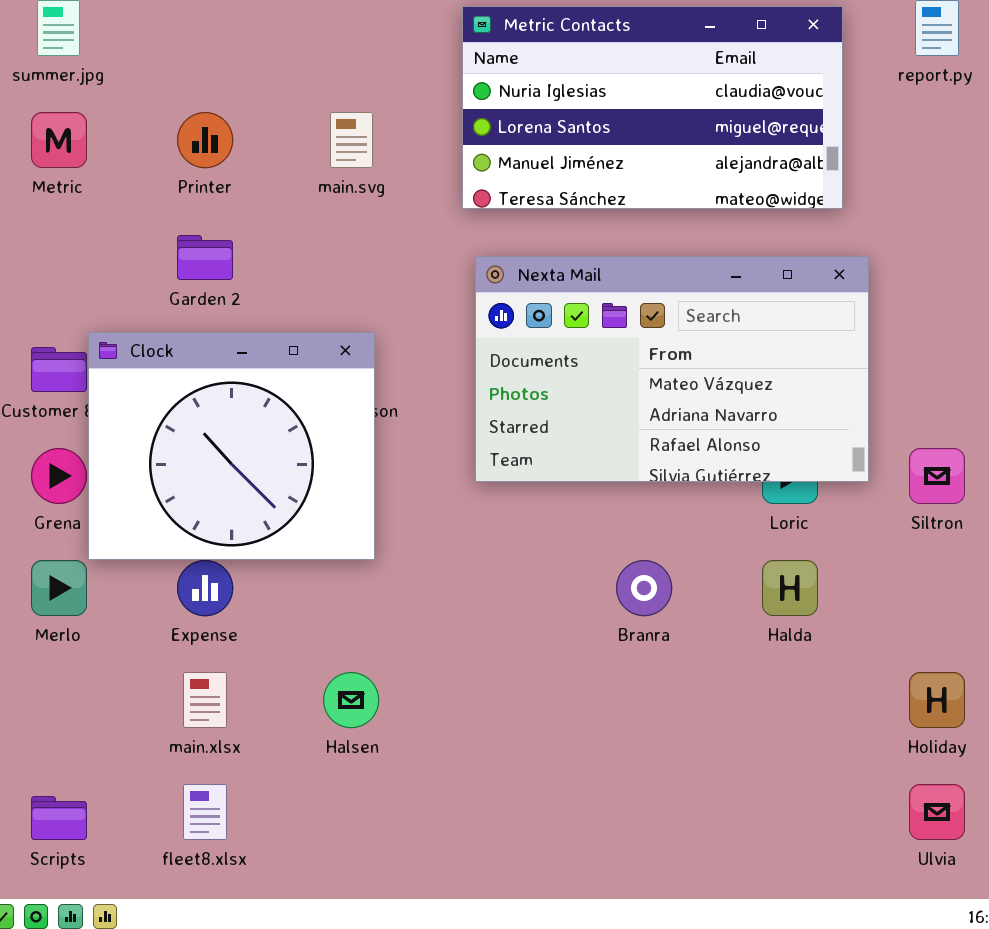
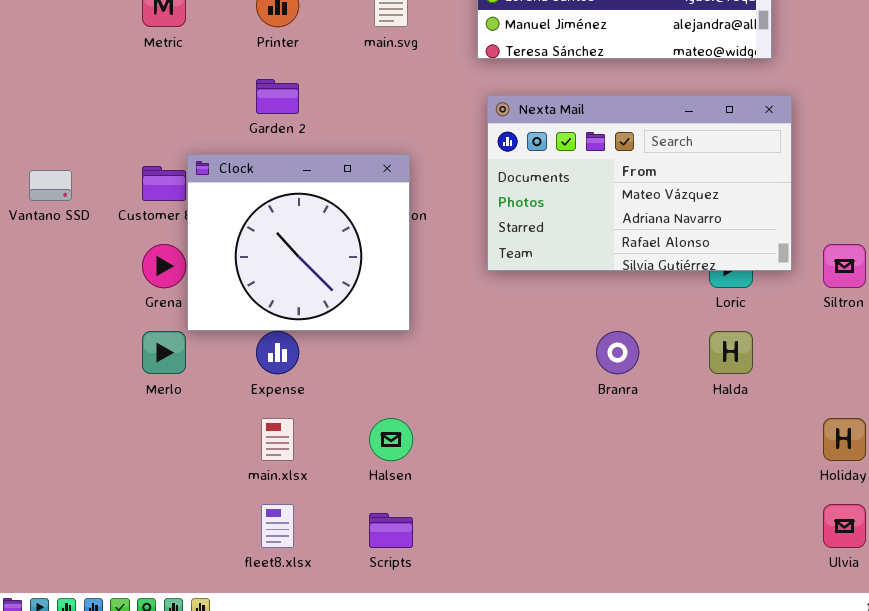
Scripts: [31,796,87,840] -> [369,513,413,548], moved

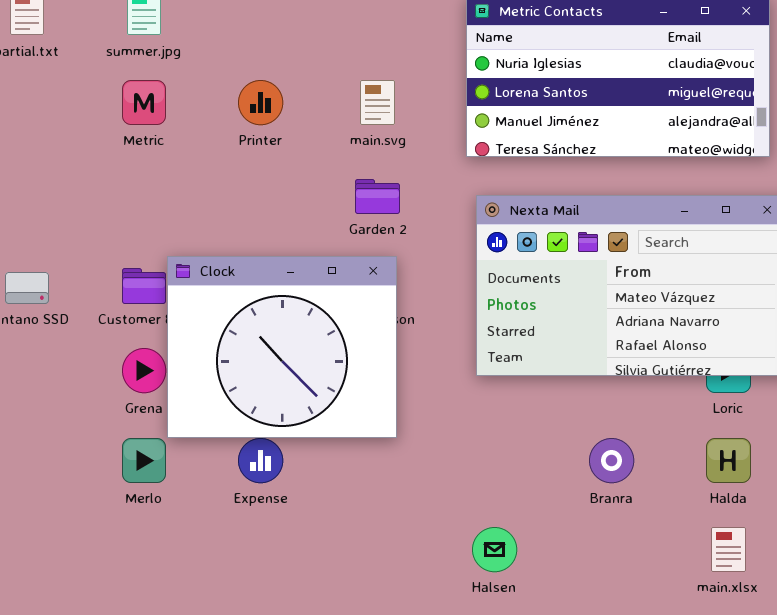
Garden 2: [256,79,299,114] -> [355,179,400,214], moved
main.xlsx: [261,418,294,461] -> [711,527,746,572], moved
Halsen: [369,418,413,461] -> [472,527,517,572], moved

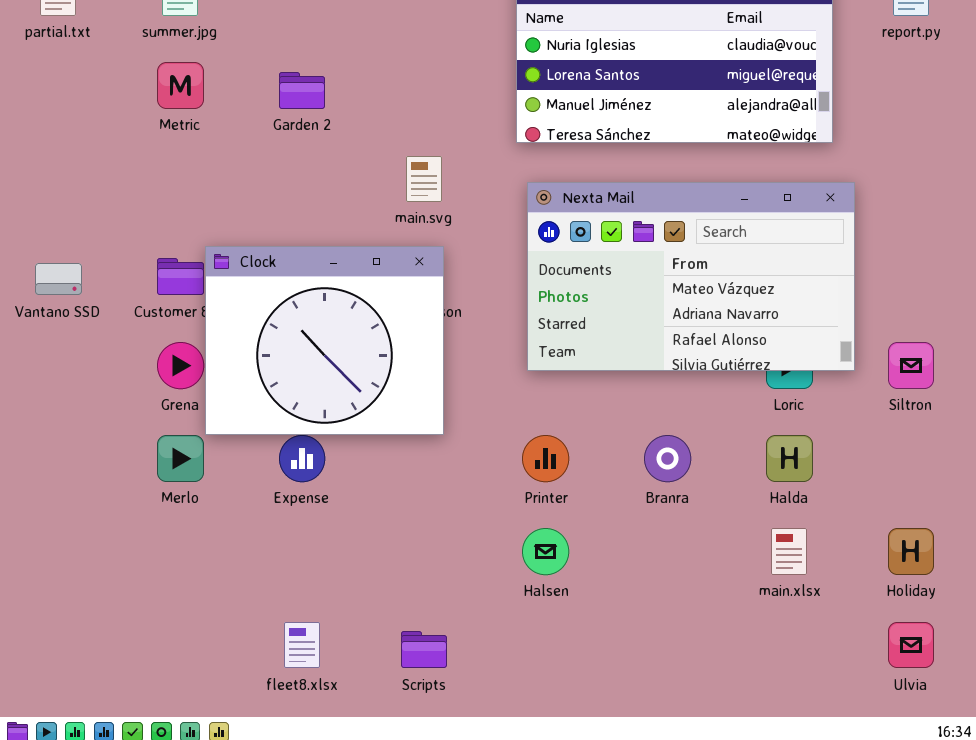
Printer: [238,80,283,125] -> [522,435,569,482], moved
main.svg: [360,80,395,125] -> [406,156,442,202], moved
Garden 2: [355,179,400,214] -> [279,72,325,109], moved

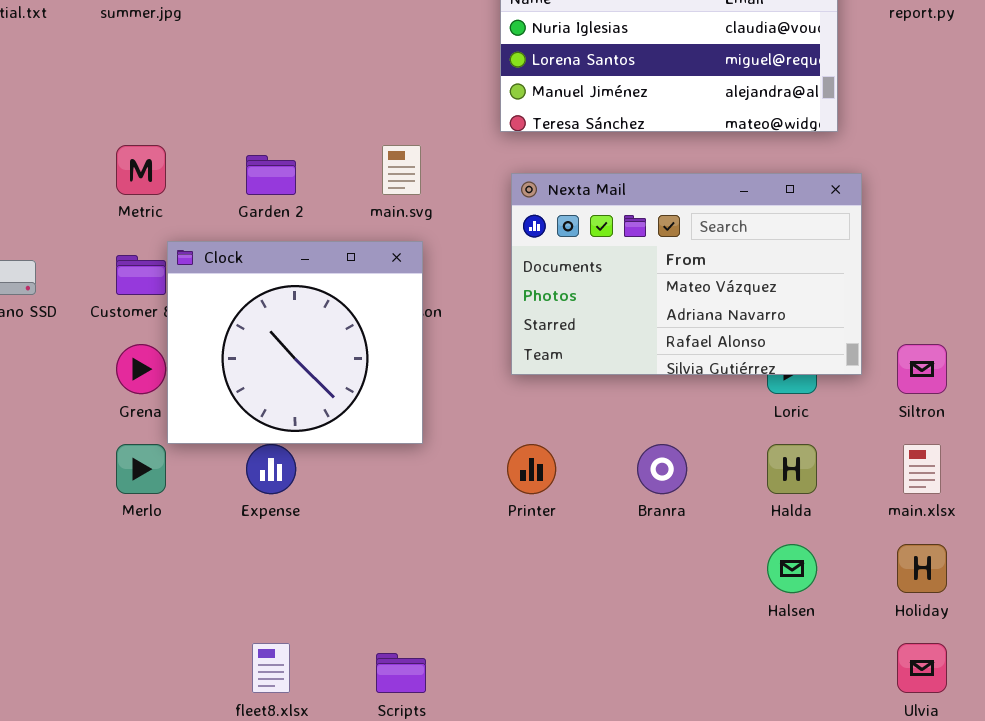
Metric: [157,62,204,109] -> [116,145,166,195], moved
Garden 2: [279,72,325,109] -> [246,155,296,195], moved
Halsen: [522,528,569,575] -> [767,544,817,593], moved
main.xlsx: [771,528,807,575] -> [903,444,941,494], moved

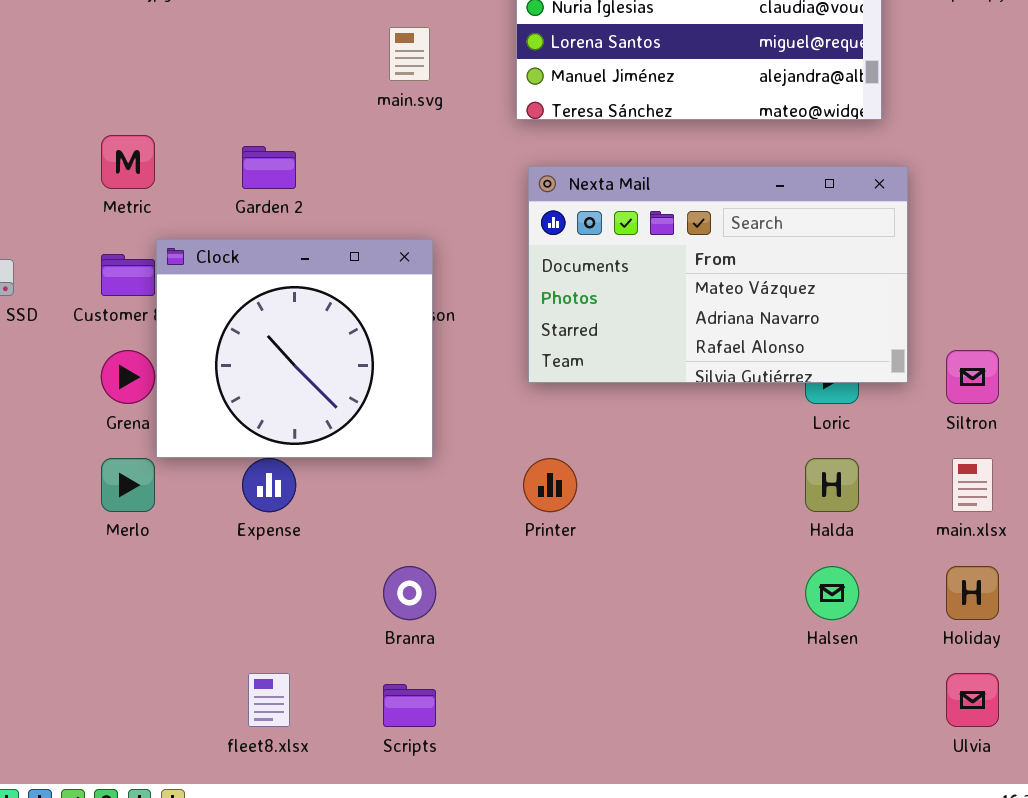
main.svg: [382,145,421,195] -> [389,27,430,81], moved
Branra: [637,444,687,494] -> [383,566,436,620], moved

